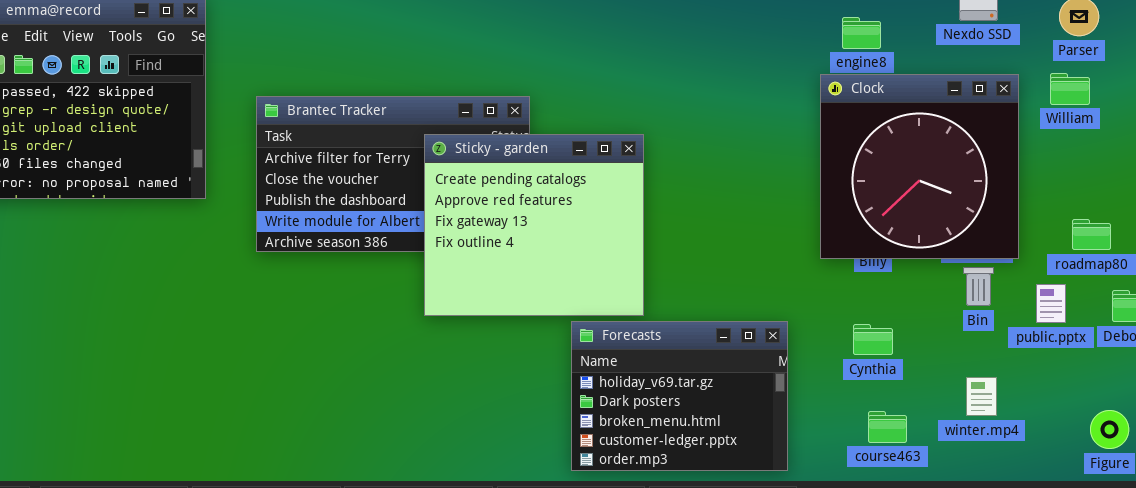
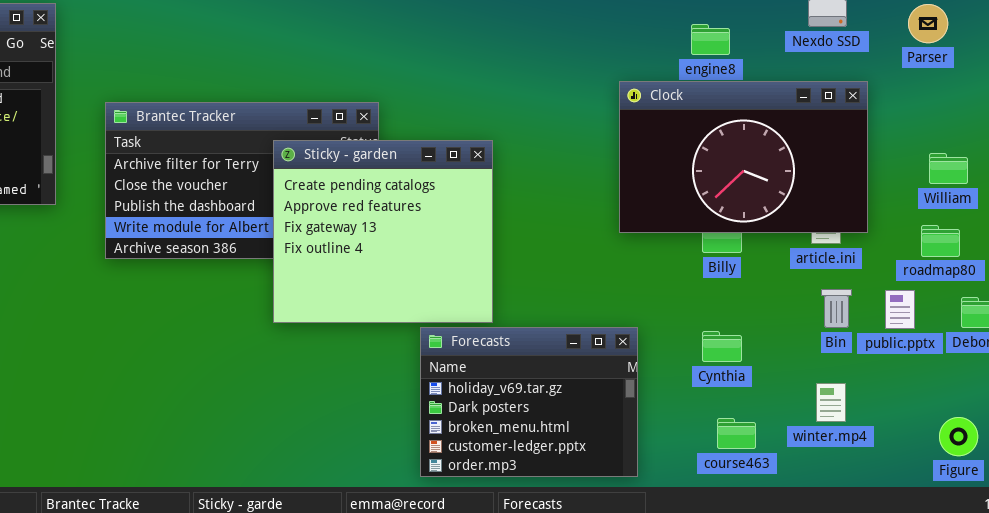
William: [1050,73,1090,105] -> [929,153,968,184], moved
Clock: [820,74,1019,259] -> [619,81,868,233], resized
Bin: [963,267,994,306] -> [821,289,852,328], moved

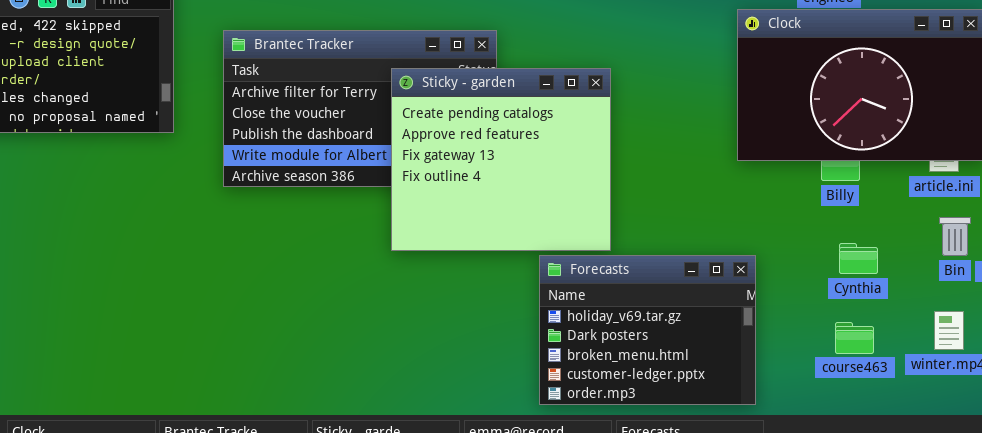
Cynthia: [702,331,742,362] -> [839,243,878,274], moved
course463: [717,418,756,449] -> [835,322,874,354], moved

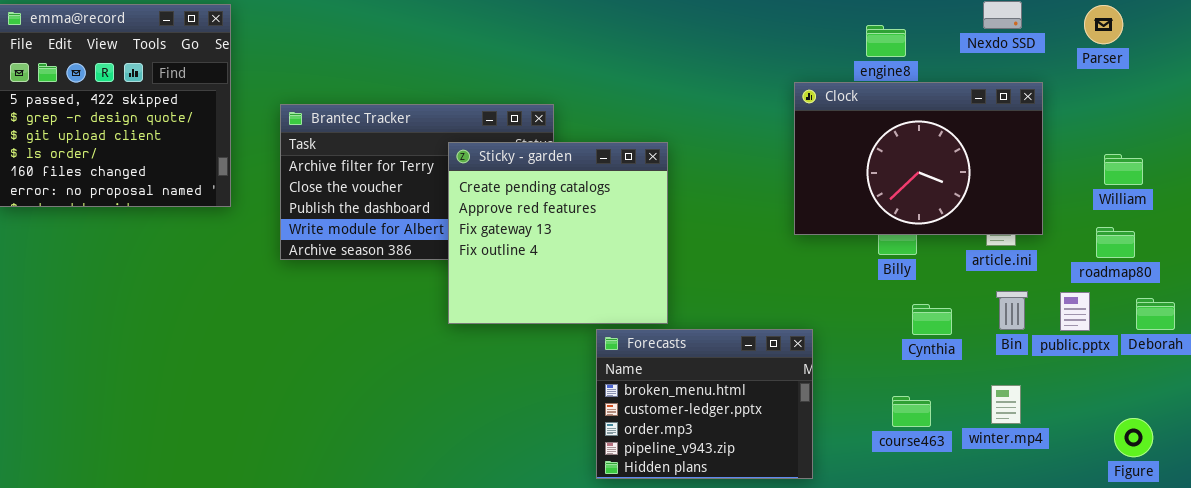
Cynthia: [839,243,878,274] -> [912,304,952,335], moved
Forecasts: [539,255,756,405] -> [596,329,813,479], scrolled down 2 rows

